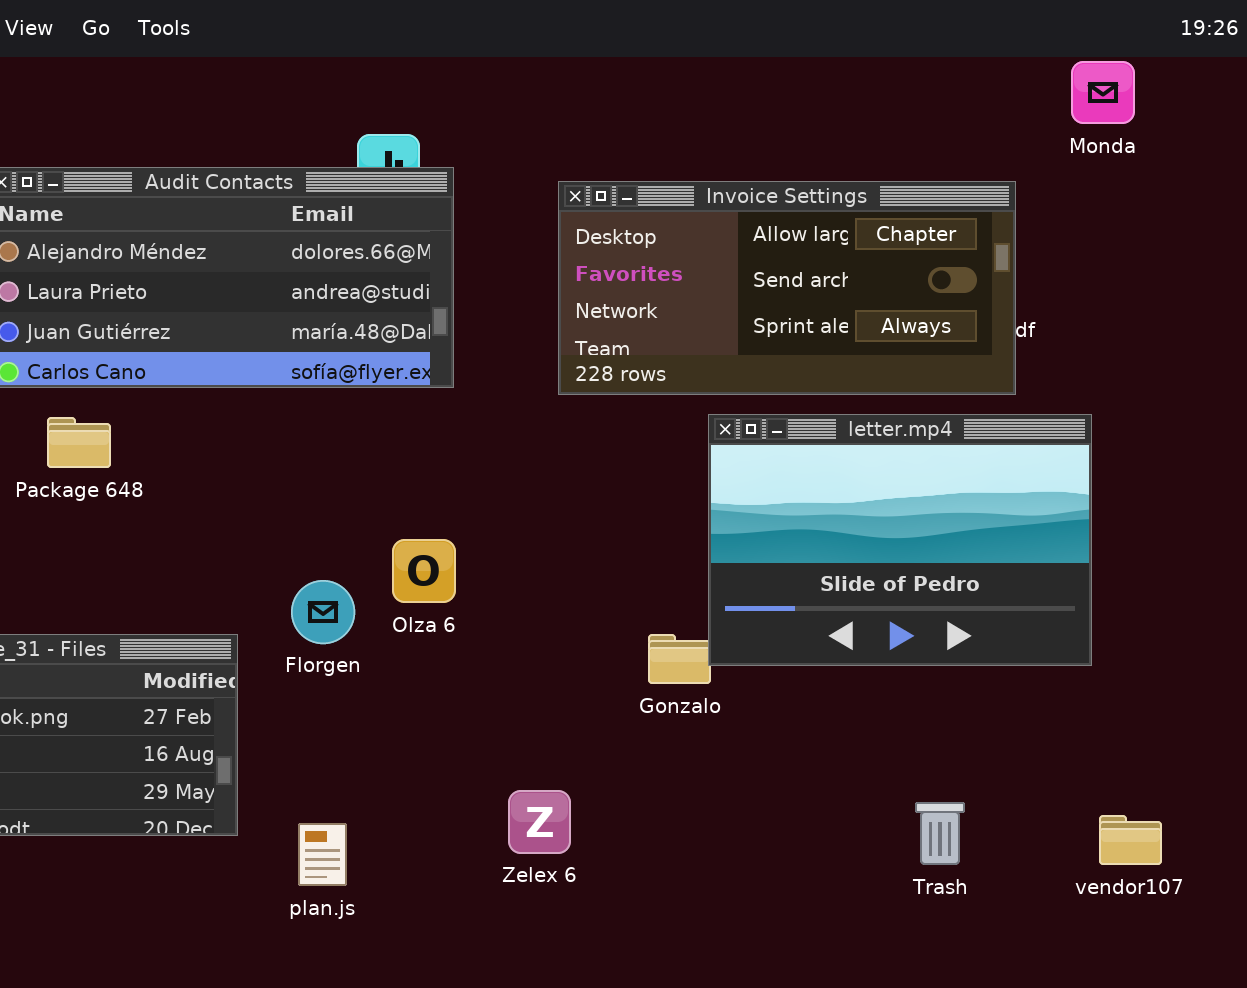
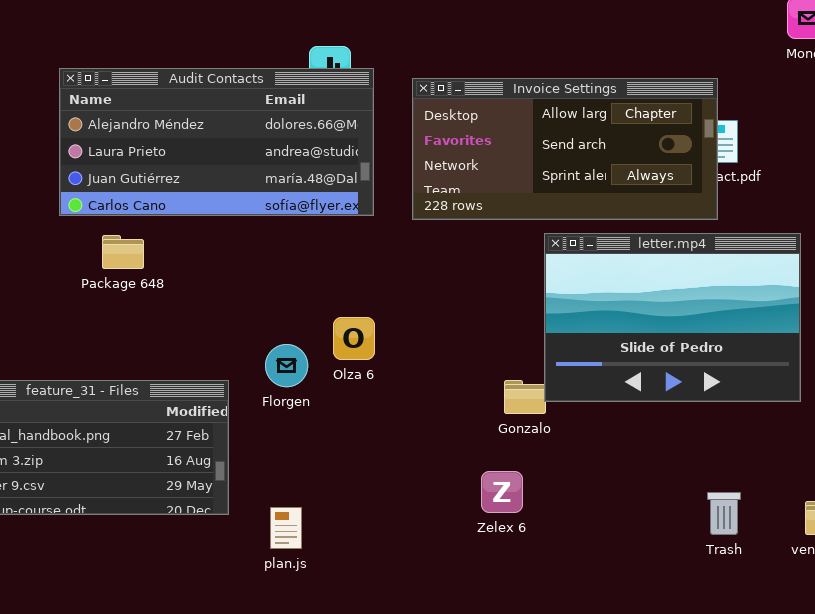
Invoice Settings: [558,181,1016,395] -> [412,78,718,220], moved
Zelex 6: [508,790,571,854] -> [481,471,523,513], moved
Trash: [915,802,965,865] -> [707,492,741,535], moved

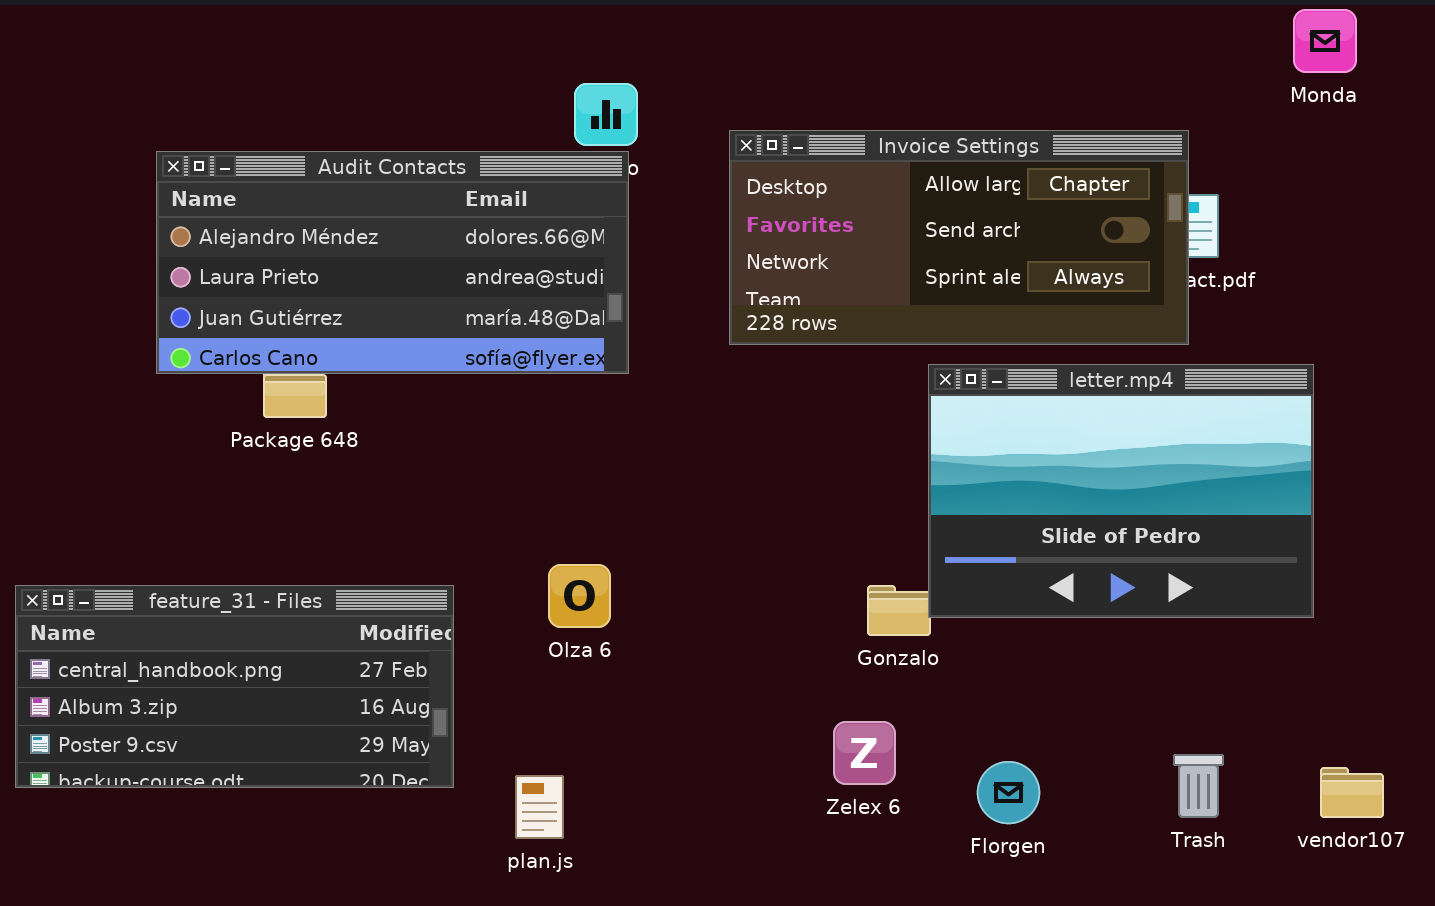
Audit Contacts: [59,68,374,216] -> [156,151,629,374], moved
Olza 6: [333,317,375,360] -> [548,564,611,628], moved
Florgen: [265,344,308,387] -> [977,761,1040,824], moved

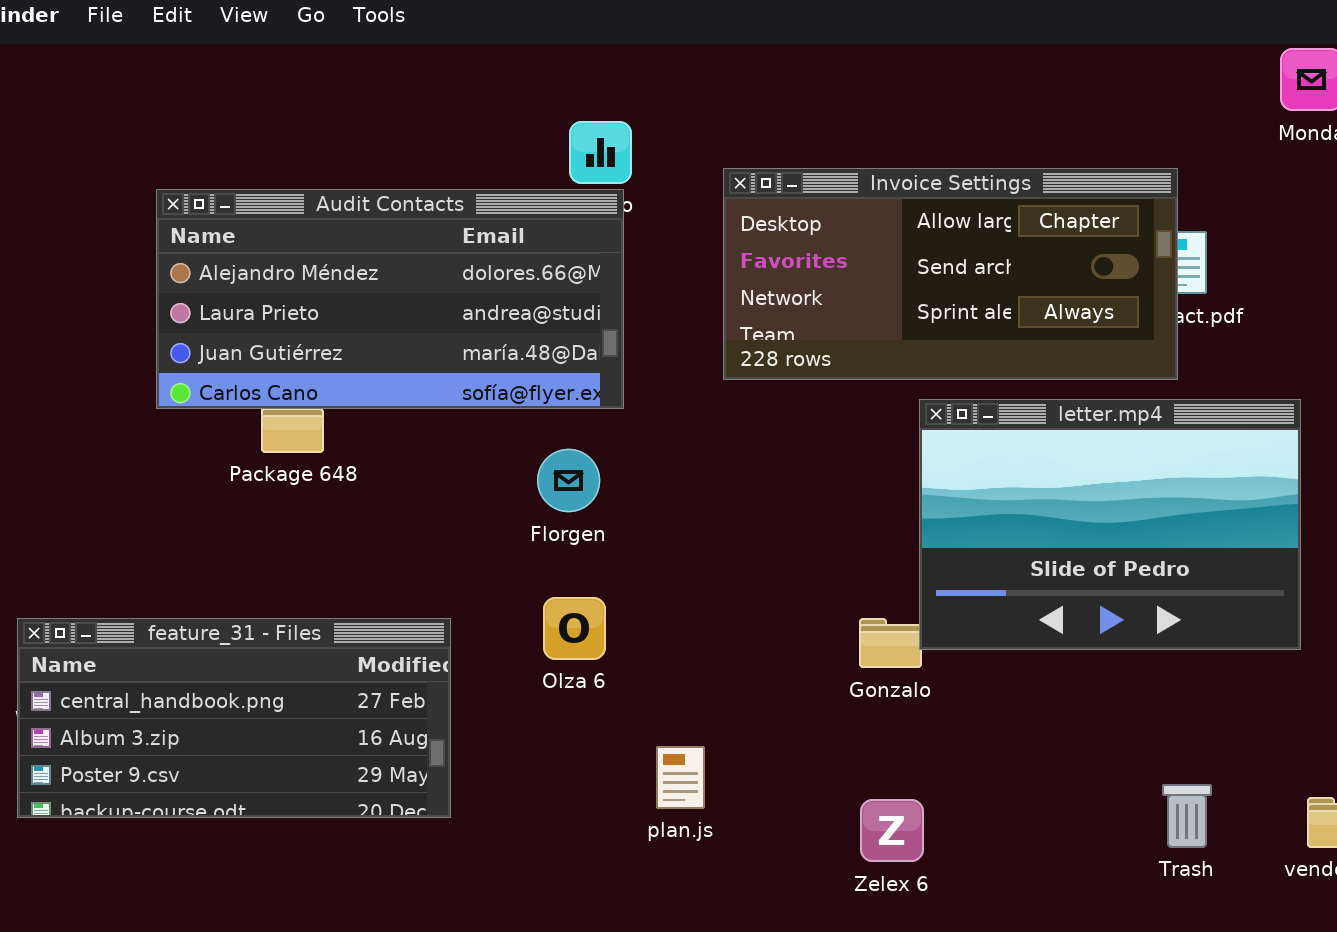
Zelex 6: [833,721,896,785] -> [860,799,924,862], moved
Florgen: [977,761,1040,824] -> [537,449,600,512], moved
plan.js: [515,775,564,839] -> [656,746,705,809], moved

